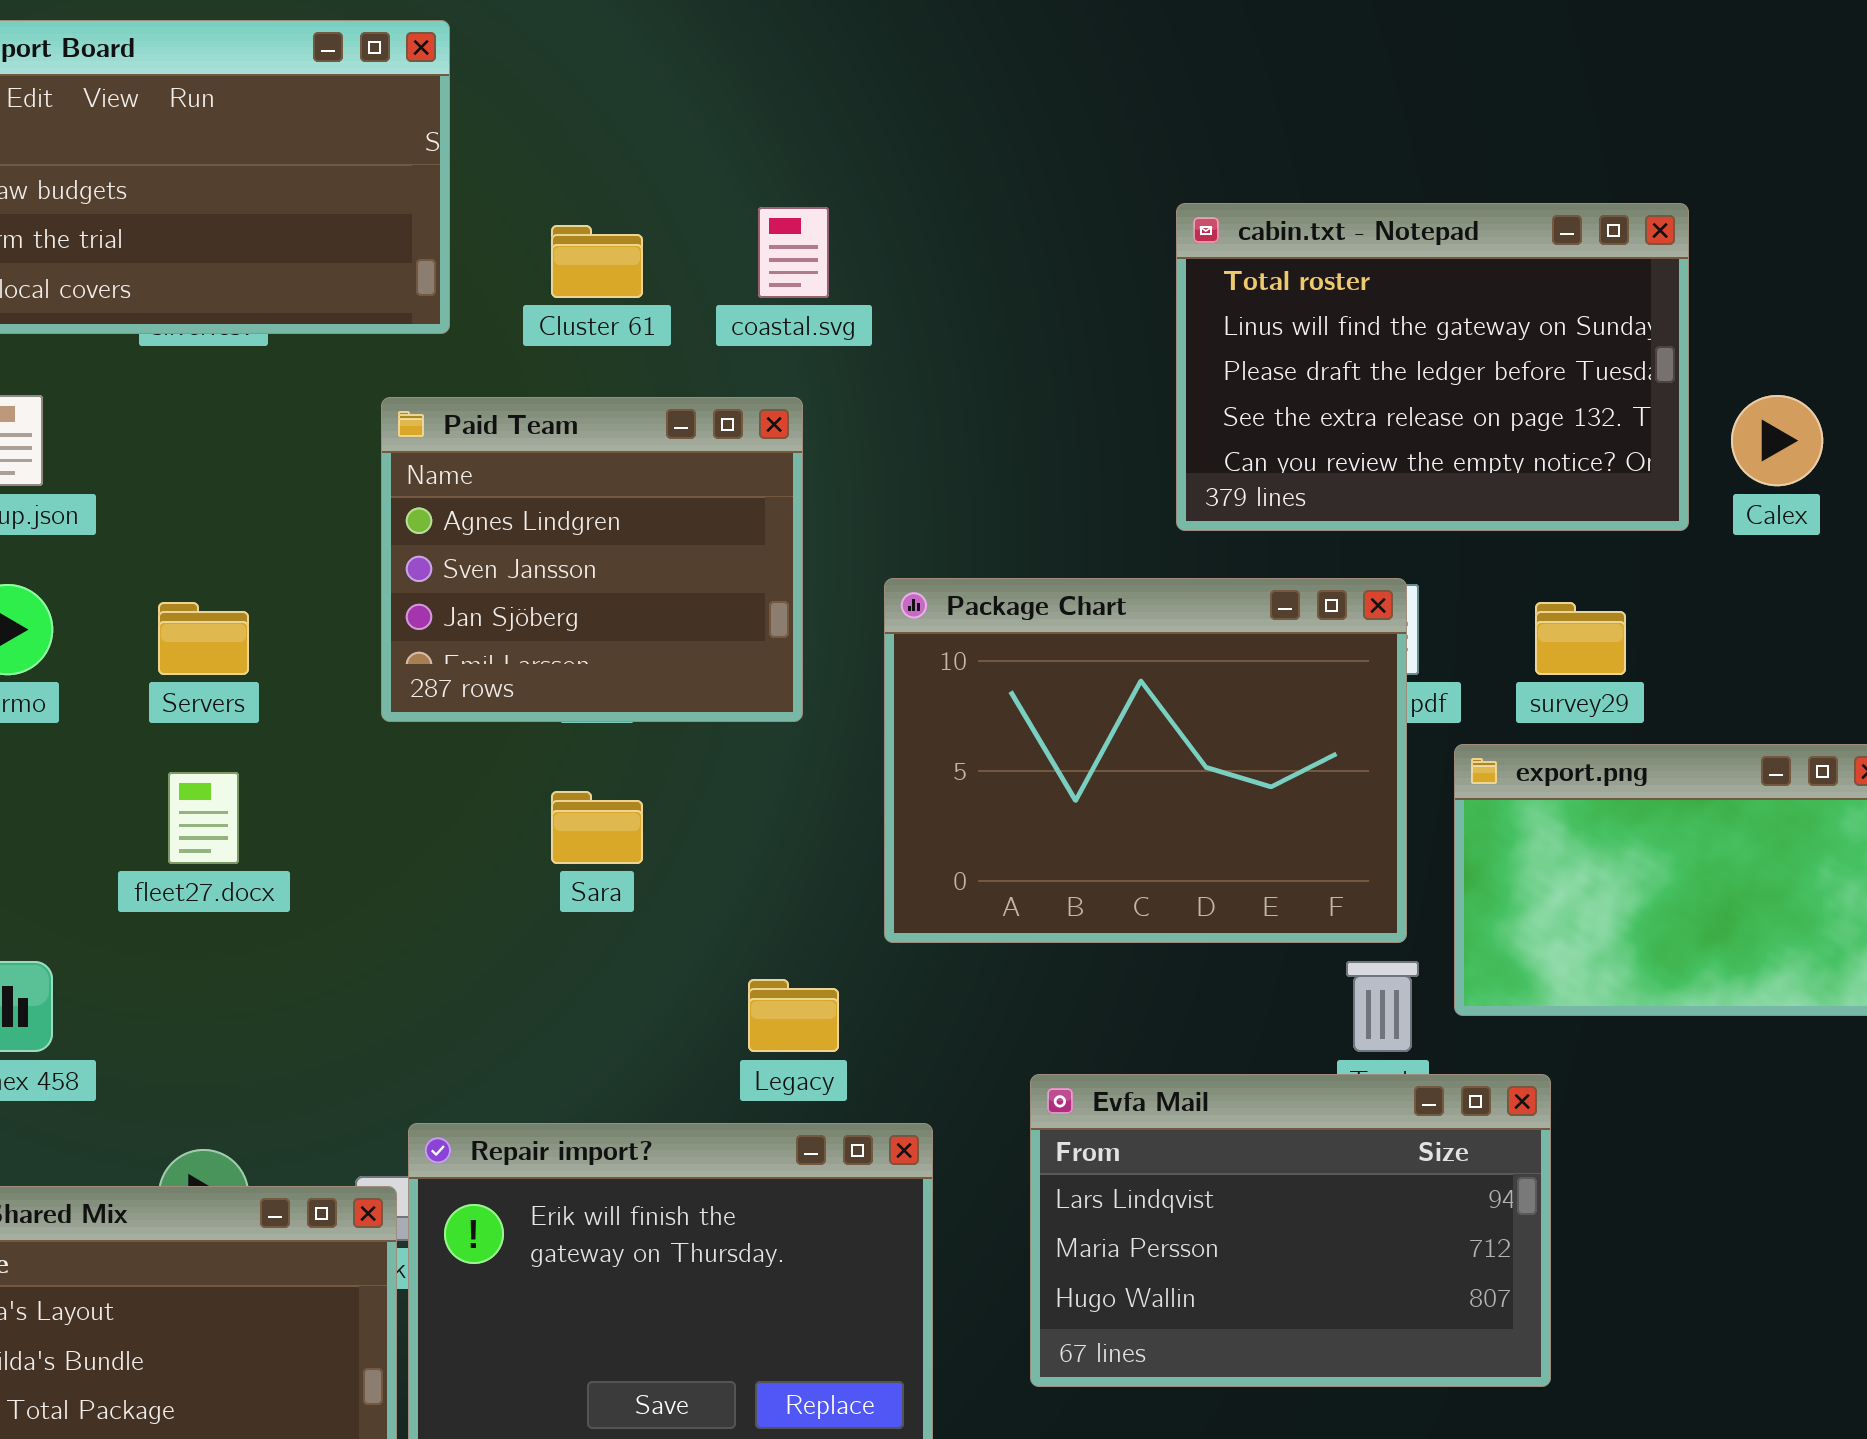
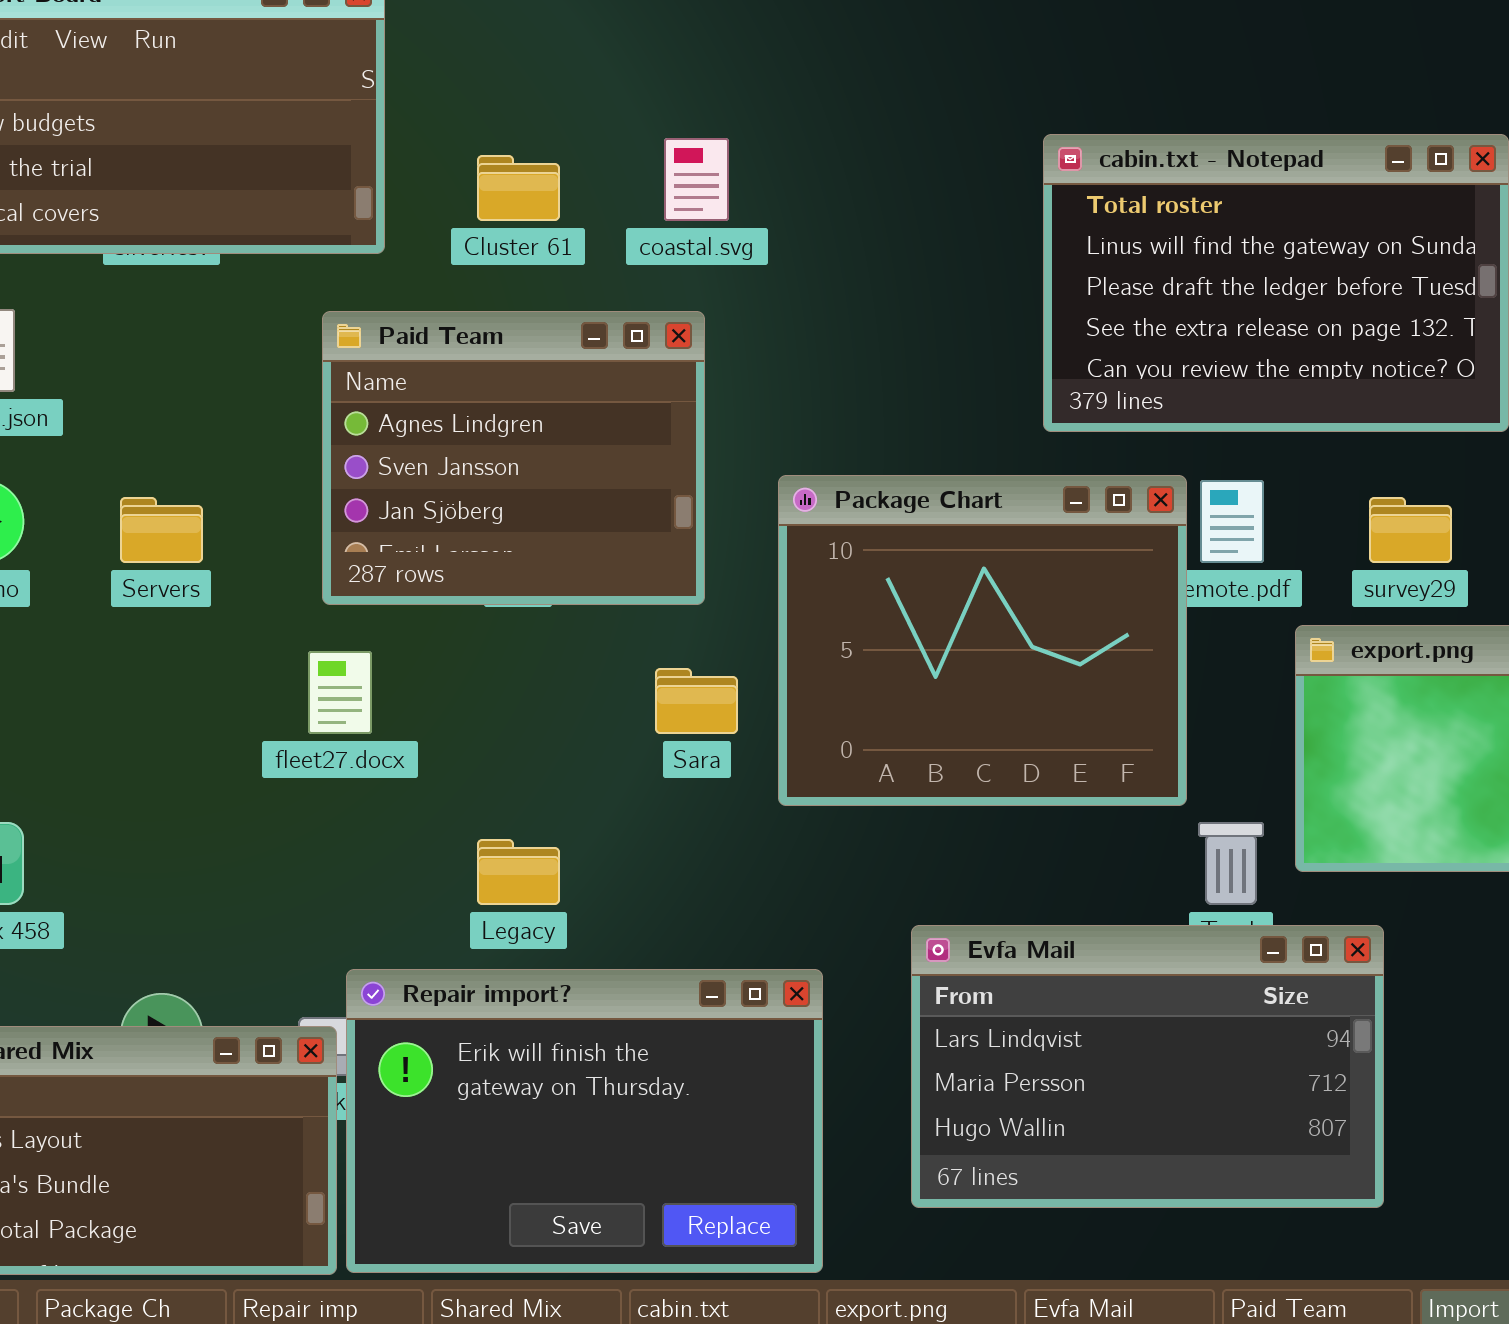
Package Chart: [884,578,1407,943] -> [778,475,1187,806], resized
fleet27.docx: [168,772,239,864] -> [308,651,372,734], moved
Sara: [551,791,643,864] -> [655,668,738,734], moved
Legacy: [748,979,839,1052] -> [477,839,560,905], moved

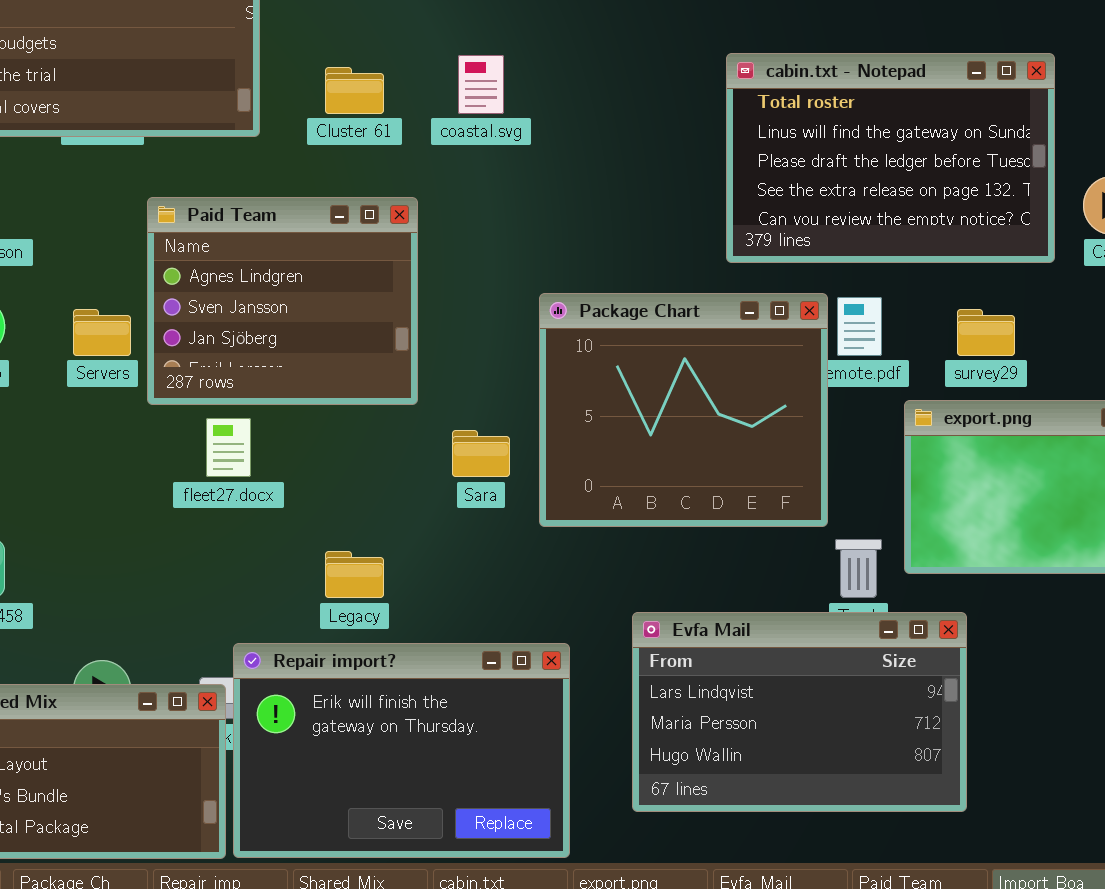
Paid Team: [322,311,705,605] -> [147,197,418,405], moved

